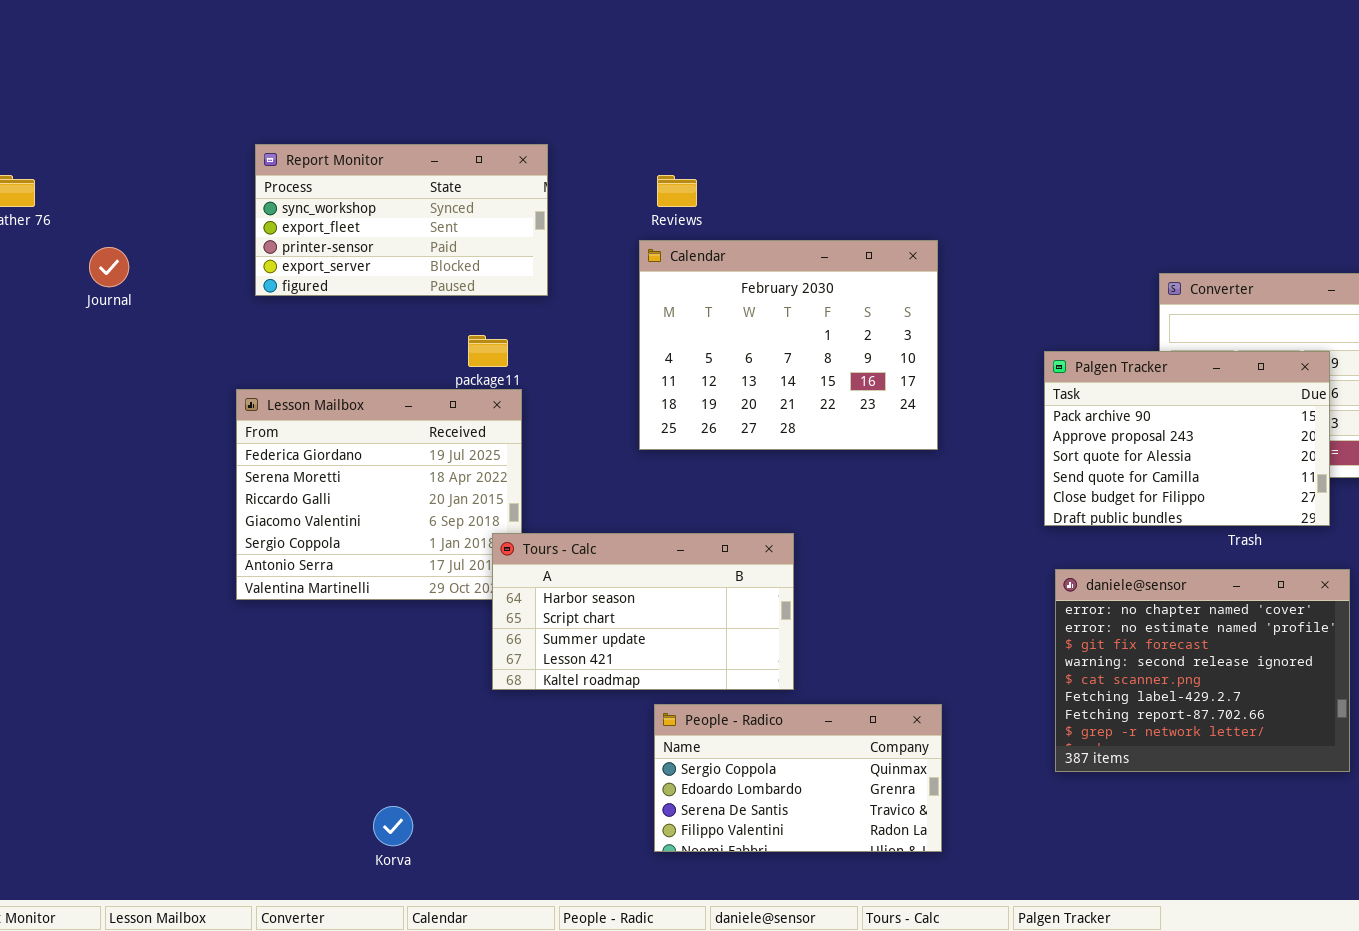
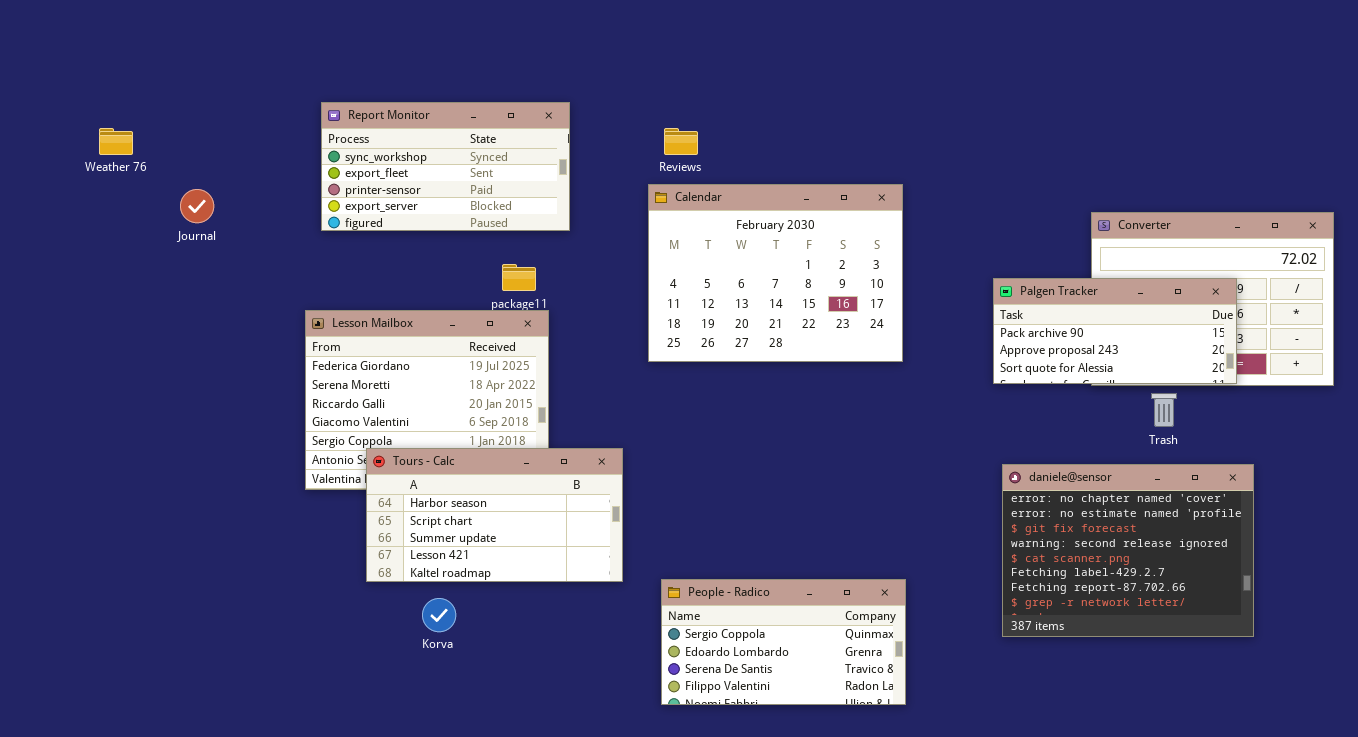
Palgen Tracker: [1044,351,1330,526] -> [993,278,1237,384], resized
Tours - Calc: [492,533,794,690] -> [366,448,623,582], moved
Korva: [373,806,413,846] -> [422,598,456,632], moved

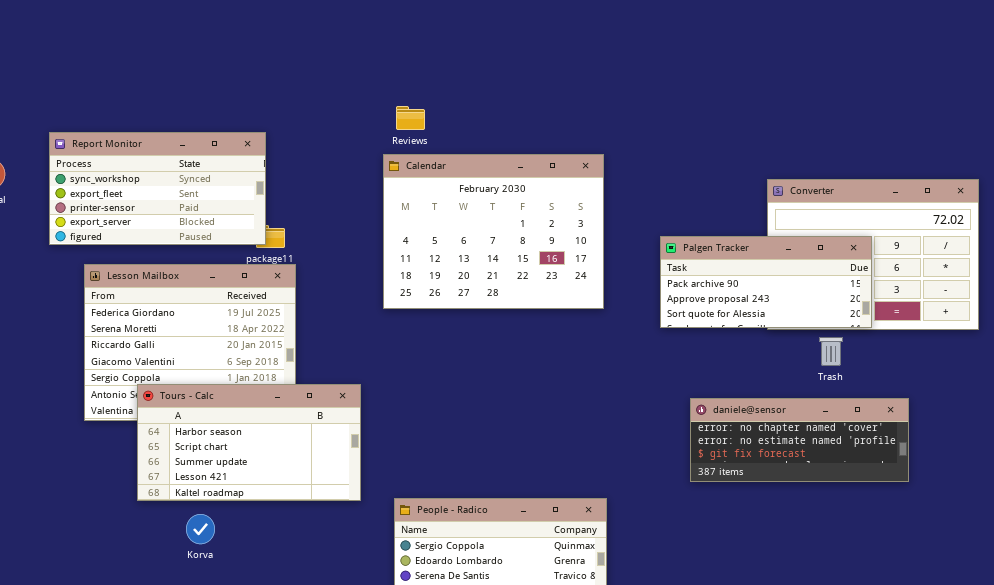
Report Monitor: [321,102,570,231] -> [49,132,266,245], moved
Palgen Tracker: [993,278,1237,384] -> [660,236,872,328], moved
daniele@sensor: [1002,464,1254,637] -> [690,398,909,482], resized

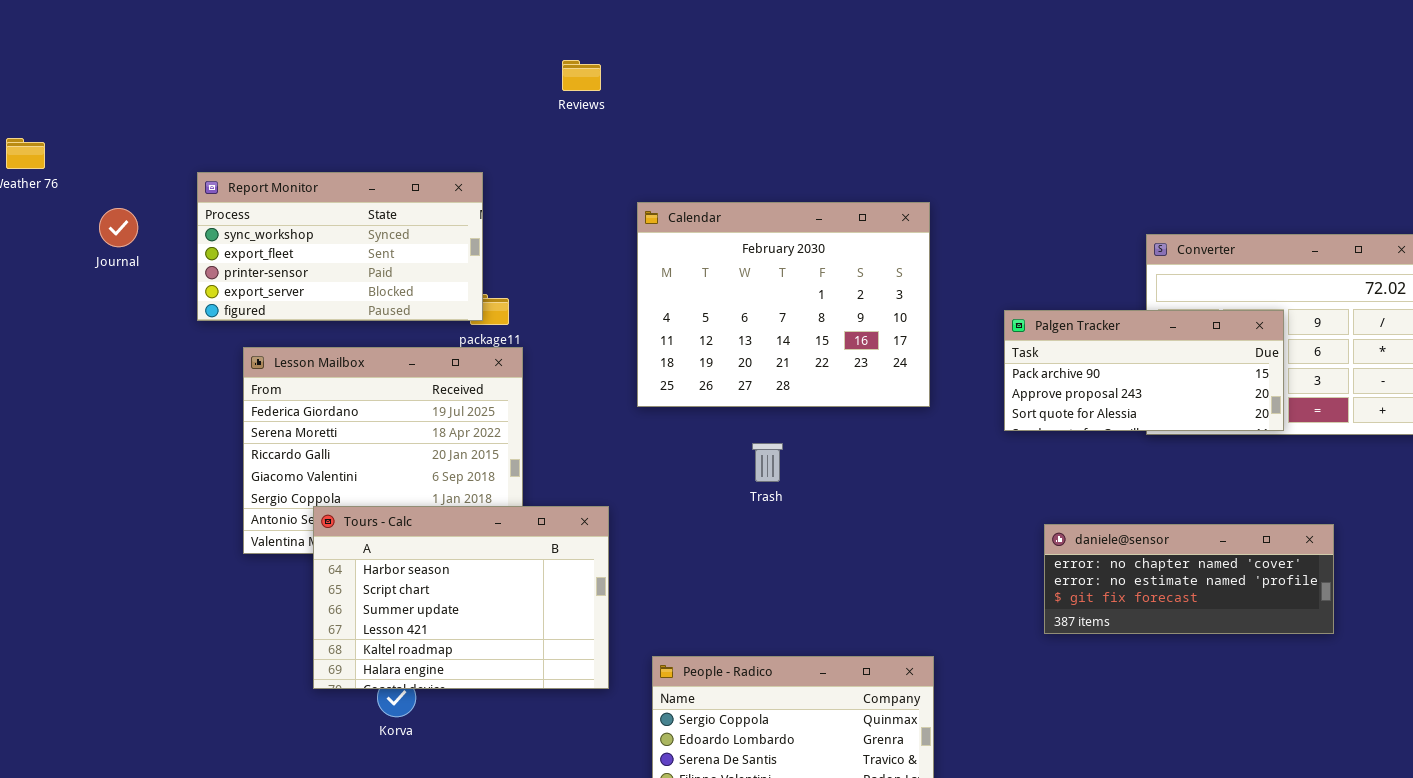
Reviews: [396,106,425,130] -> [562,60,601,91], moved
Trash: [819,337,843,366] -> [752,443,783,482], moved
Tours - Calc: [137,384,361,501] -> [313,506,609,689], resized

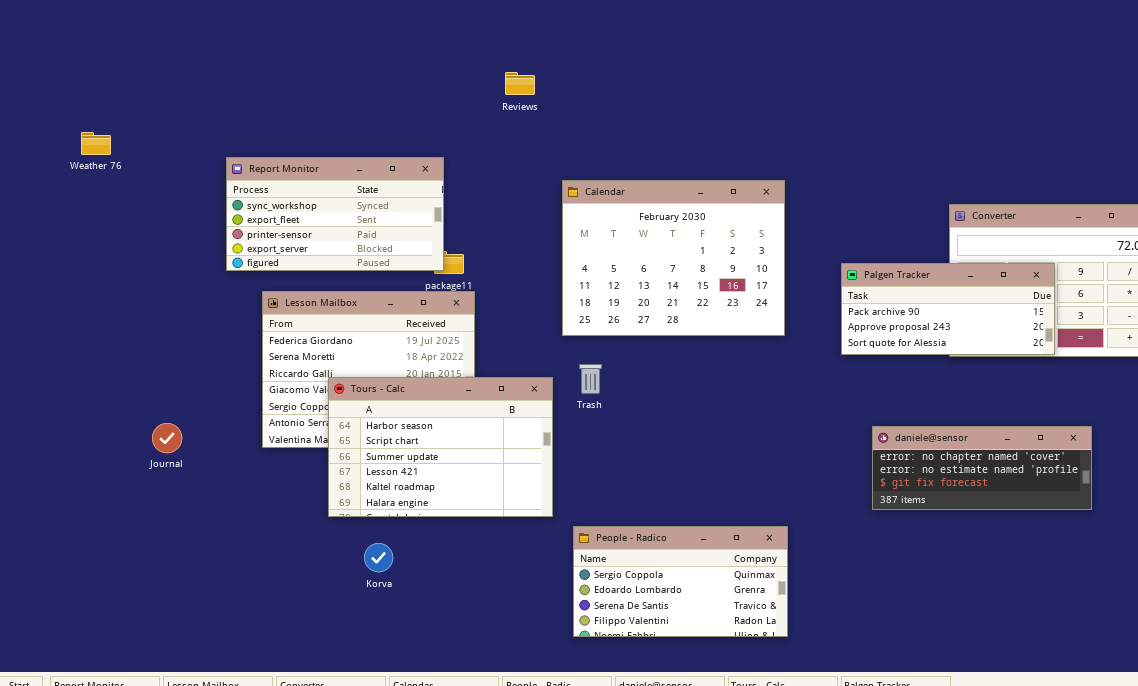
Journal: [99,208,138,247] -> [152,423,182,453], moved
Trash: [752,443,783,482] -> [579,364,602,394], moved
Tours - Calc: [313,506,609,689] -> [328,377,553,517], moved

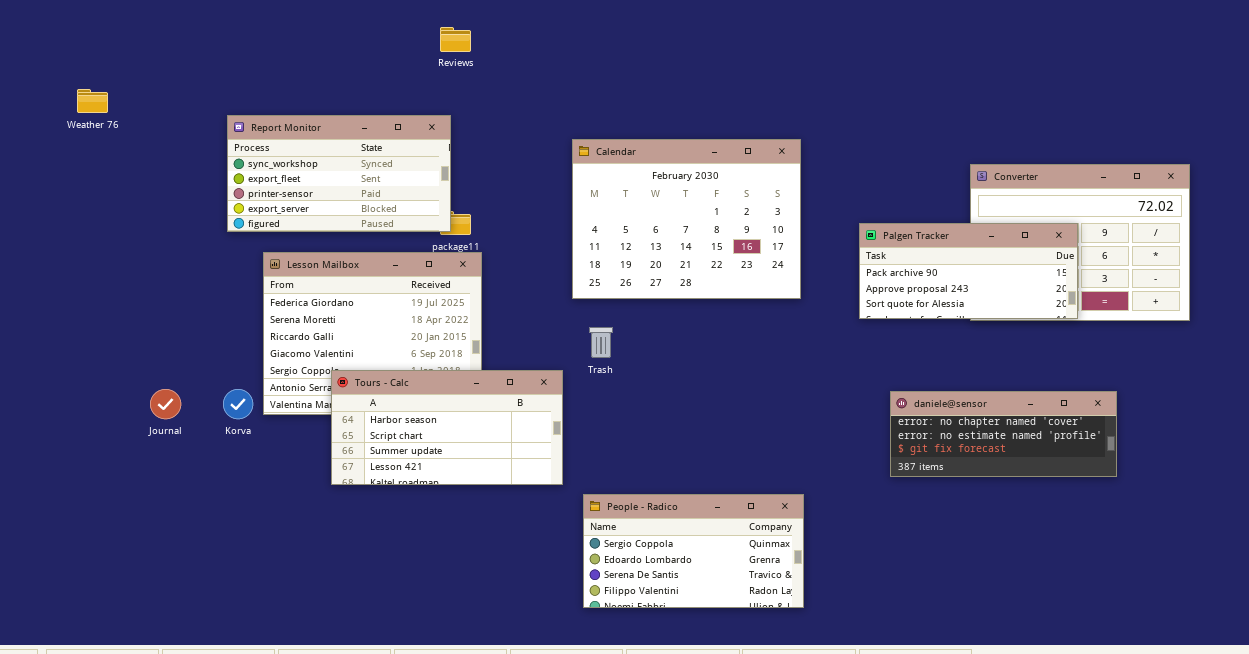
Reviews: [505,72,535,95] -> [440,27,471,52], moved
Tours - Calc: [328,377,553,517] -> [331,370,563,485], resized
Korva: [364,543,393,572] -> [223,389,253,419], moved

